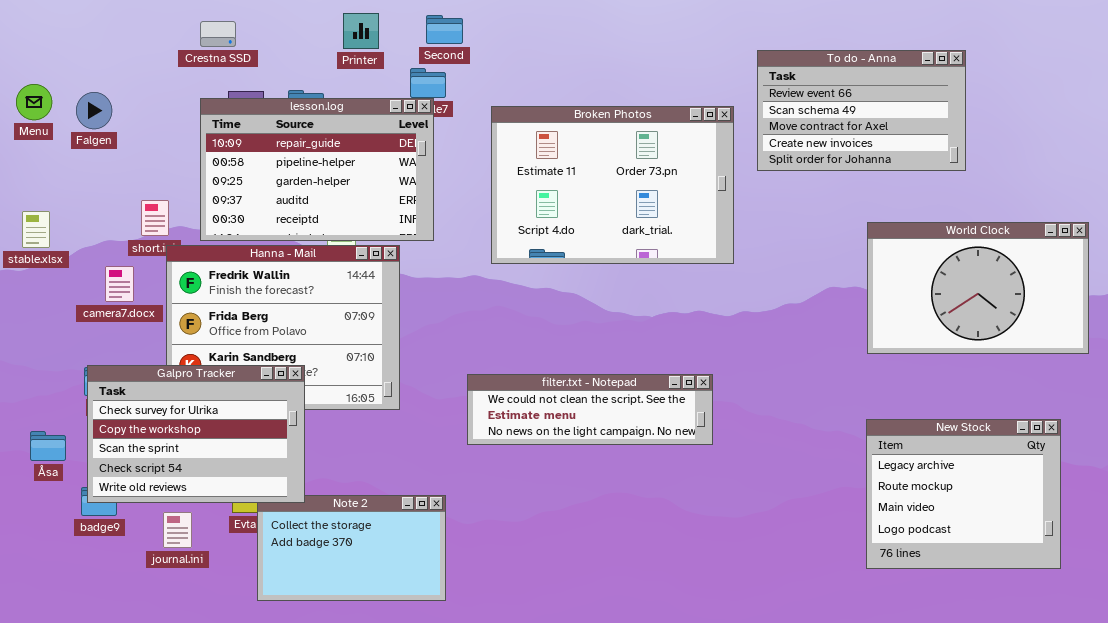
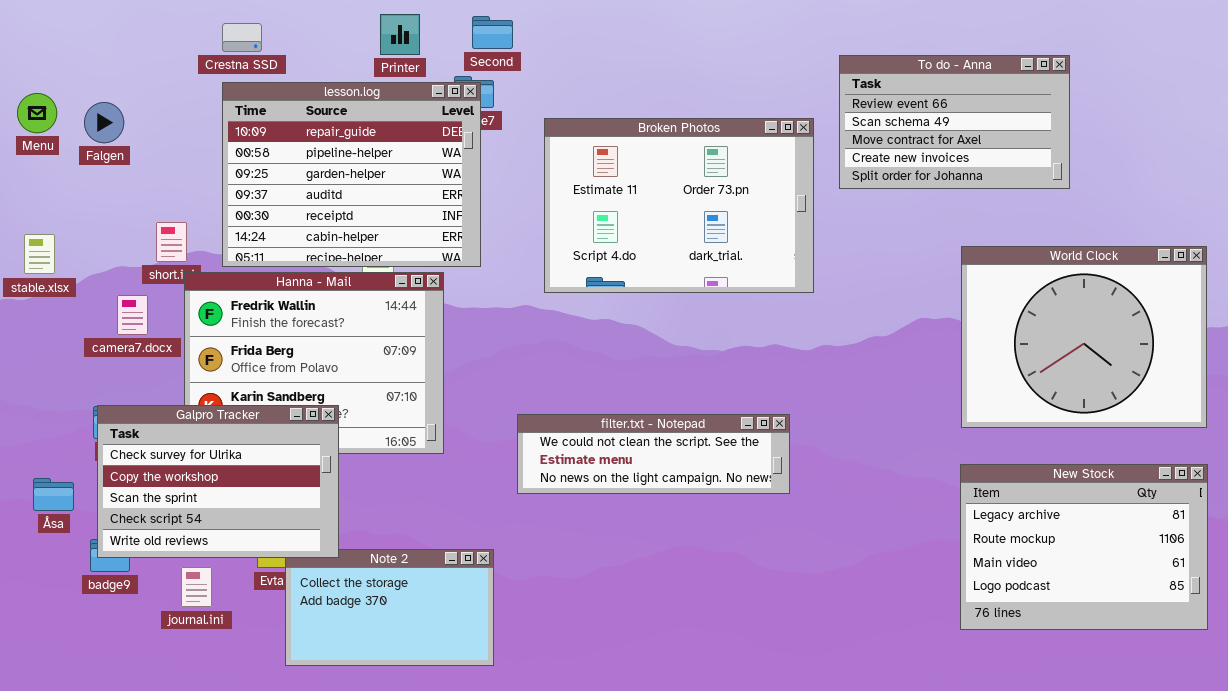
lesson.log: [200,98,434,241] -> [222,82,481,267], resized
World Clock: [867,222,1089,354] -> [961,246,1207,428], resized
New Stock: [866,419,1061,569] -> [960,464,1208,630], resized

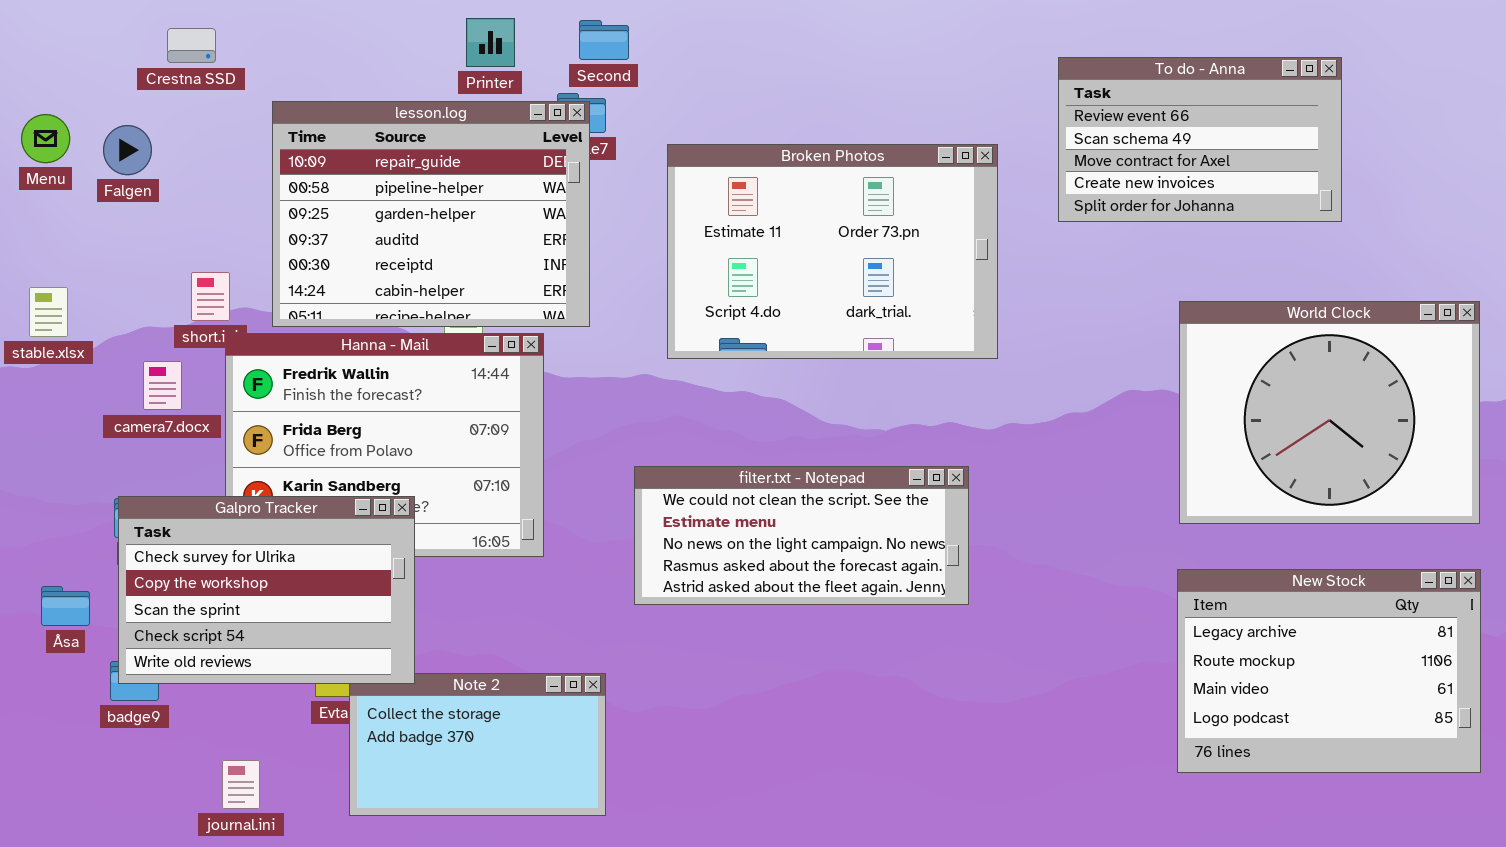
Crestna SSD: [222,23,262,52] -> [167,28,216,63], moved
To do - Anna: [839,55,1070,189] -> [1058,57,1342,222], moved
filter.txt - Notepad: [517,414,790,494] -> [634,466,969,605], resized
journal.ini: [181,567,212,607] -> [222,760,260,809], moved

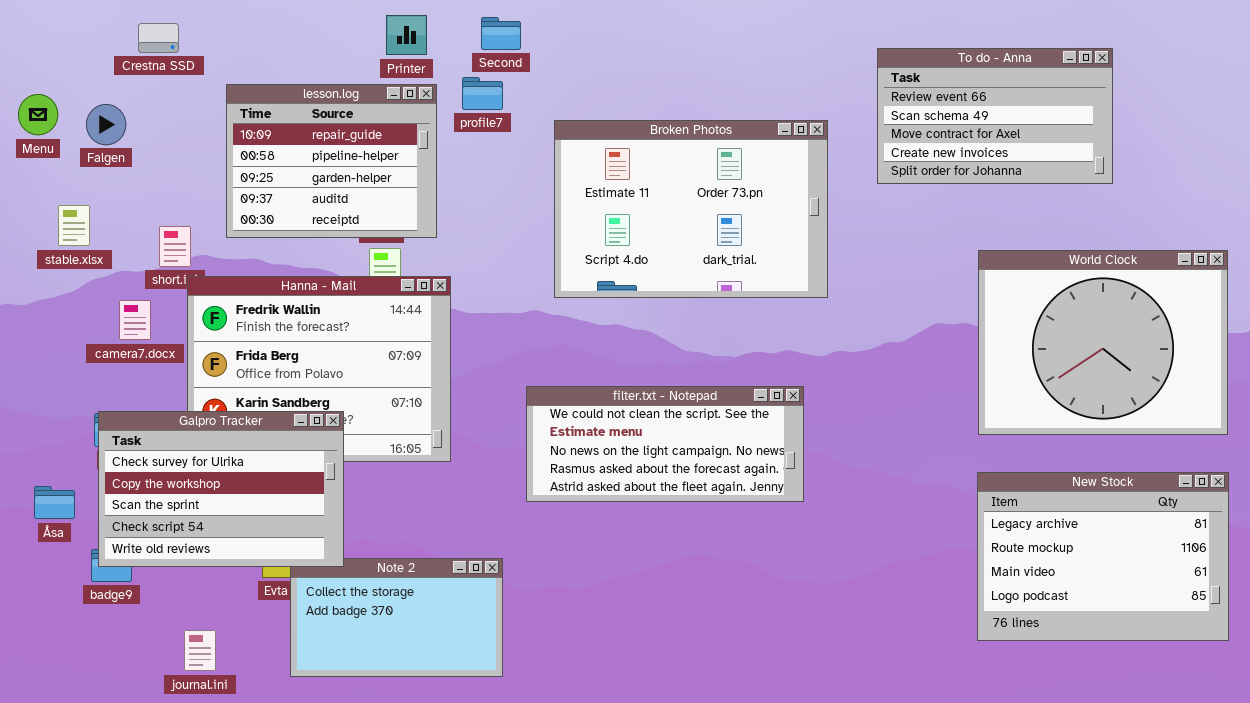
lesson.log: [272,101,590,327] -> [226,84,437,238], resized
stable.xlsx: [29,287,68,337] -> [58,205,90,246], moved

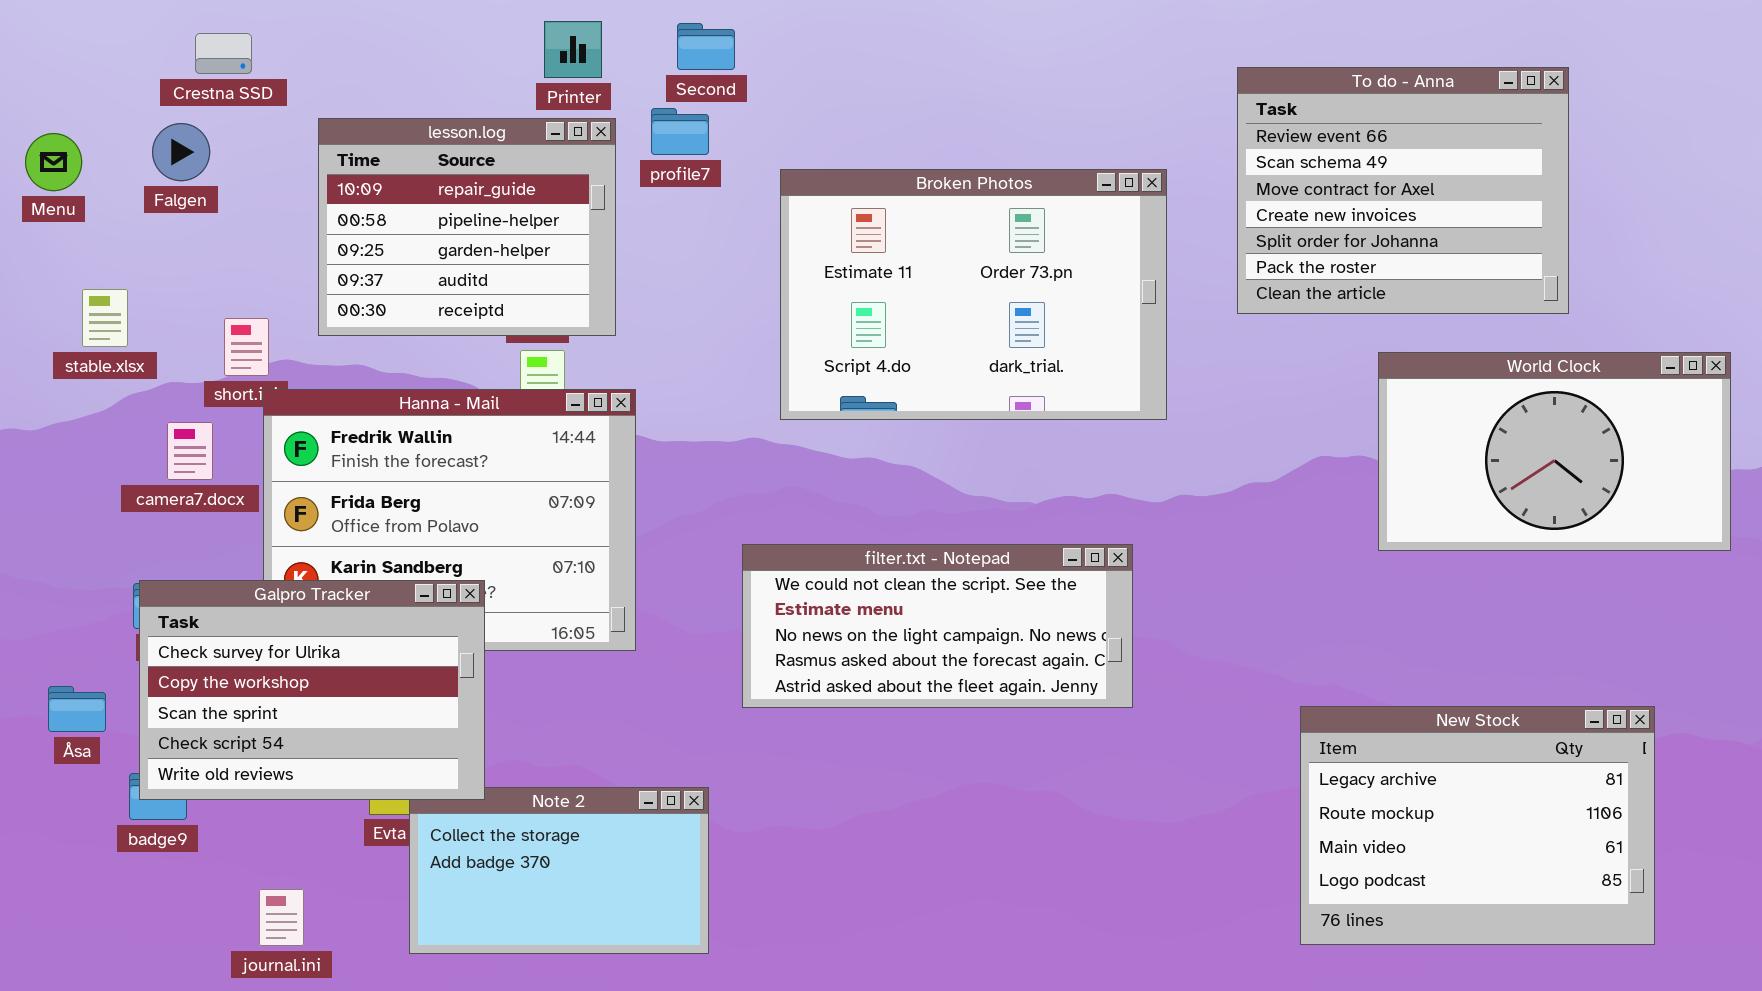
To do - Anna: [877,48,1113,184] -> [1237,67,1569,314], resized
Falgen: [86,104,126,145] -> [152,123,210,181], moved
World Clock: [978,250,1228,435] -> [1378,352,1731,551], resized
New Stock: [977,472,1229,641] -> [1300,706,1655,945], moved

